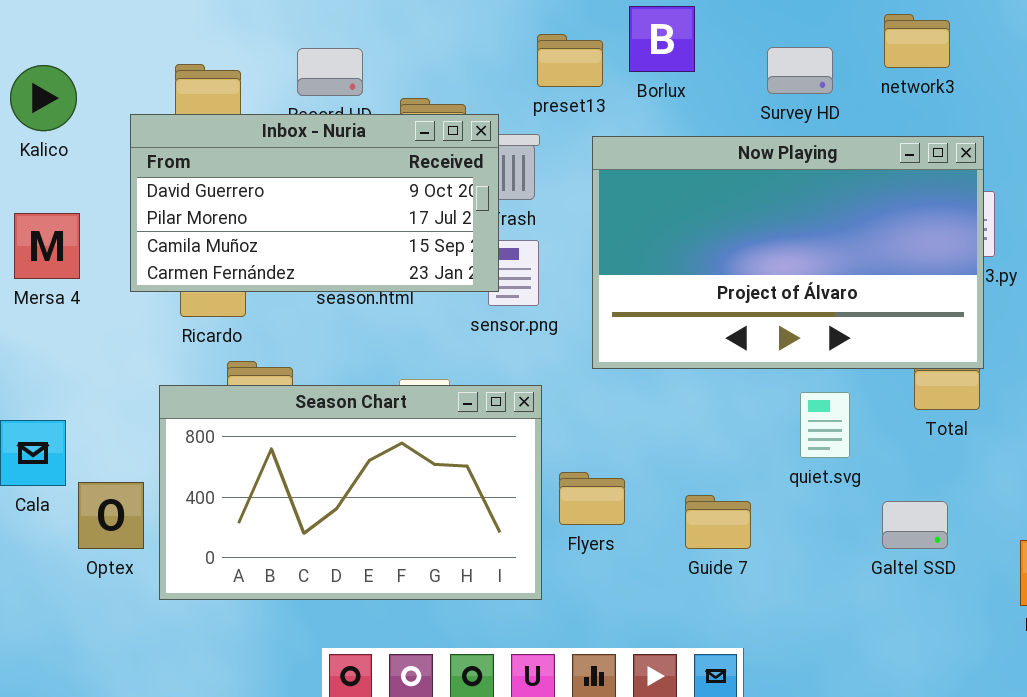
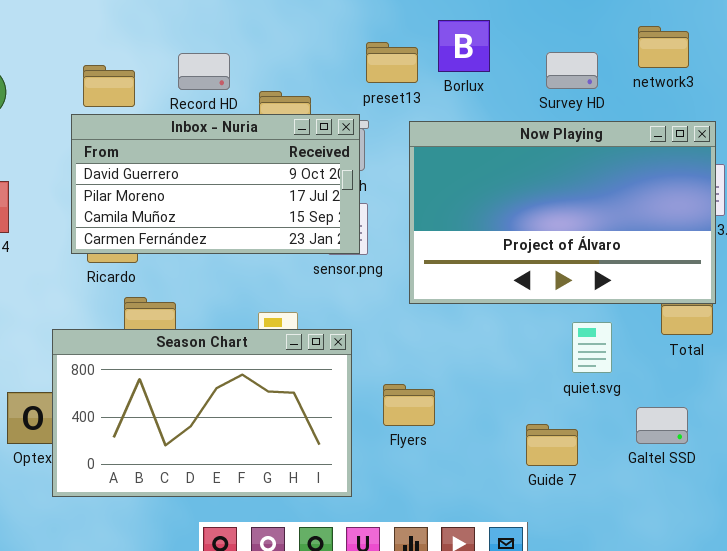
Inbox - Nuria: [130,114,499,292] -> [71,114,360,254], moved
Season Chart: [159,385,542,600] -> [52,329,352,497], moved
Guide 7: [685,495,751,549] -> [526,424,578,466], moved

